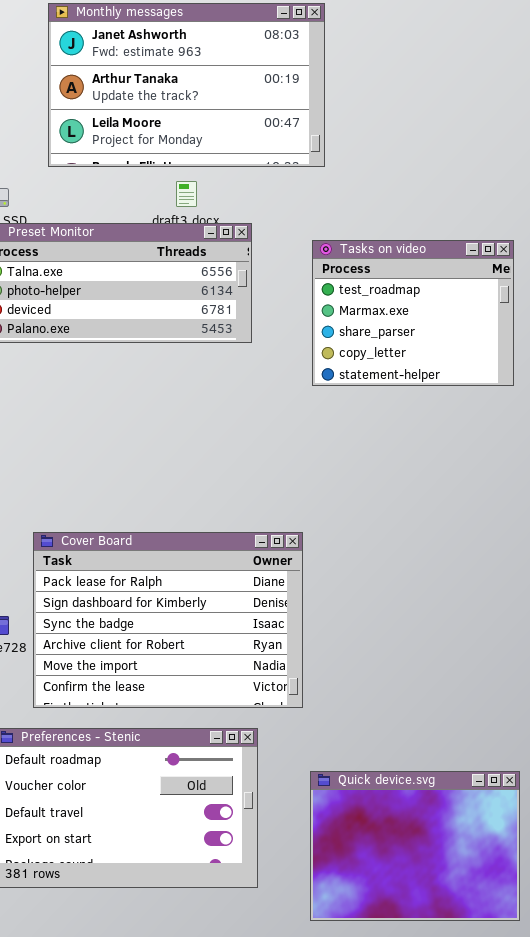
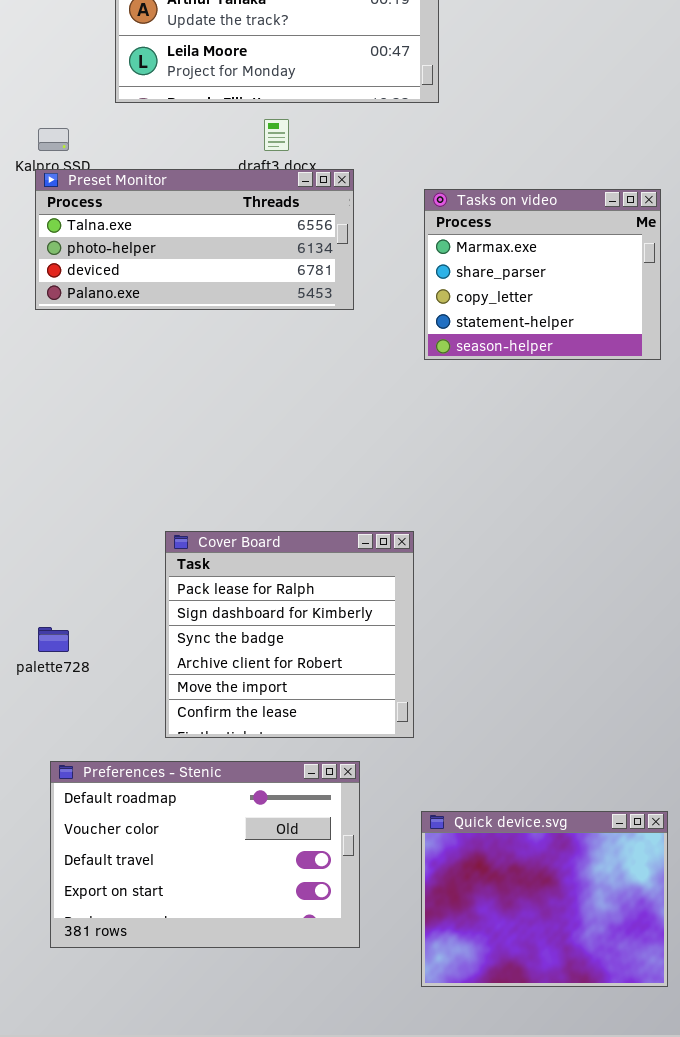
Tasks on video: [312,240,514,386] -> [424,189,661,360], scrolled down 1 row
Cover Board: [33,532,303,708] -> [165,531,414,738], resized

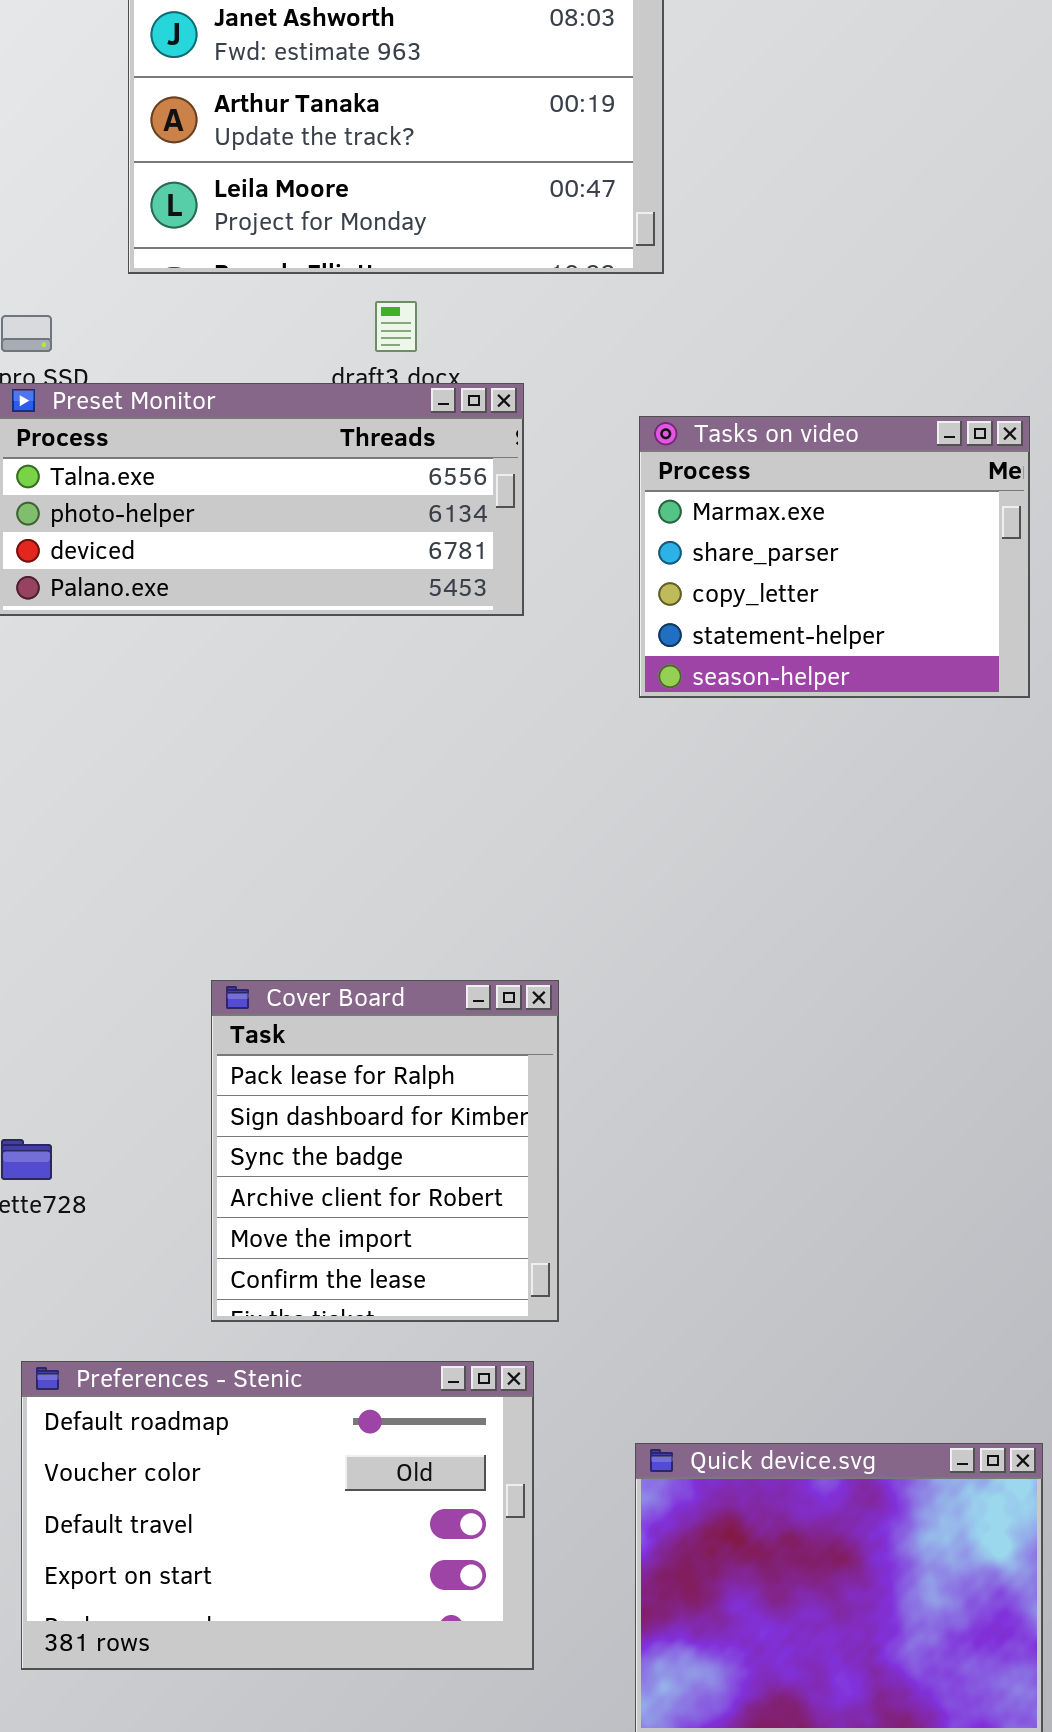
Cover Board: [165,531,414,738] -> [211,980,559,1322], resized

